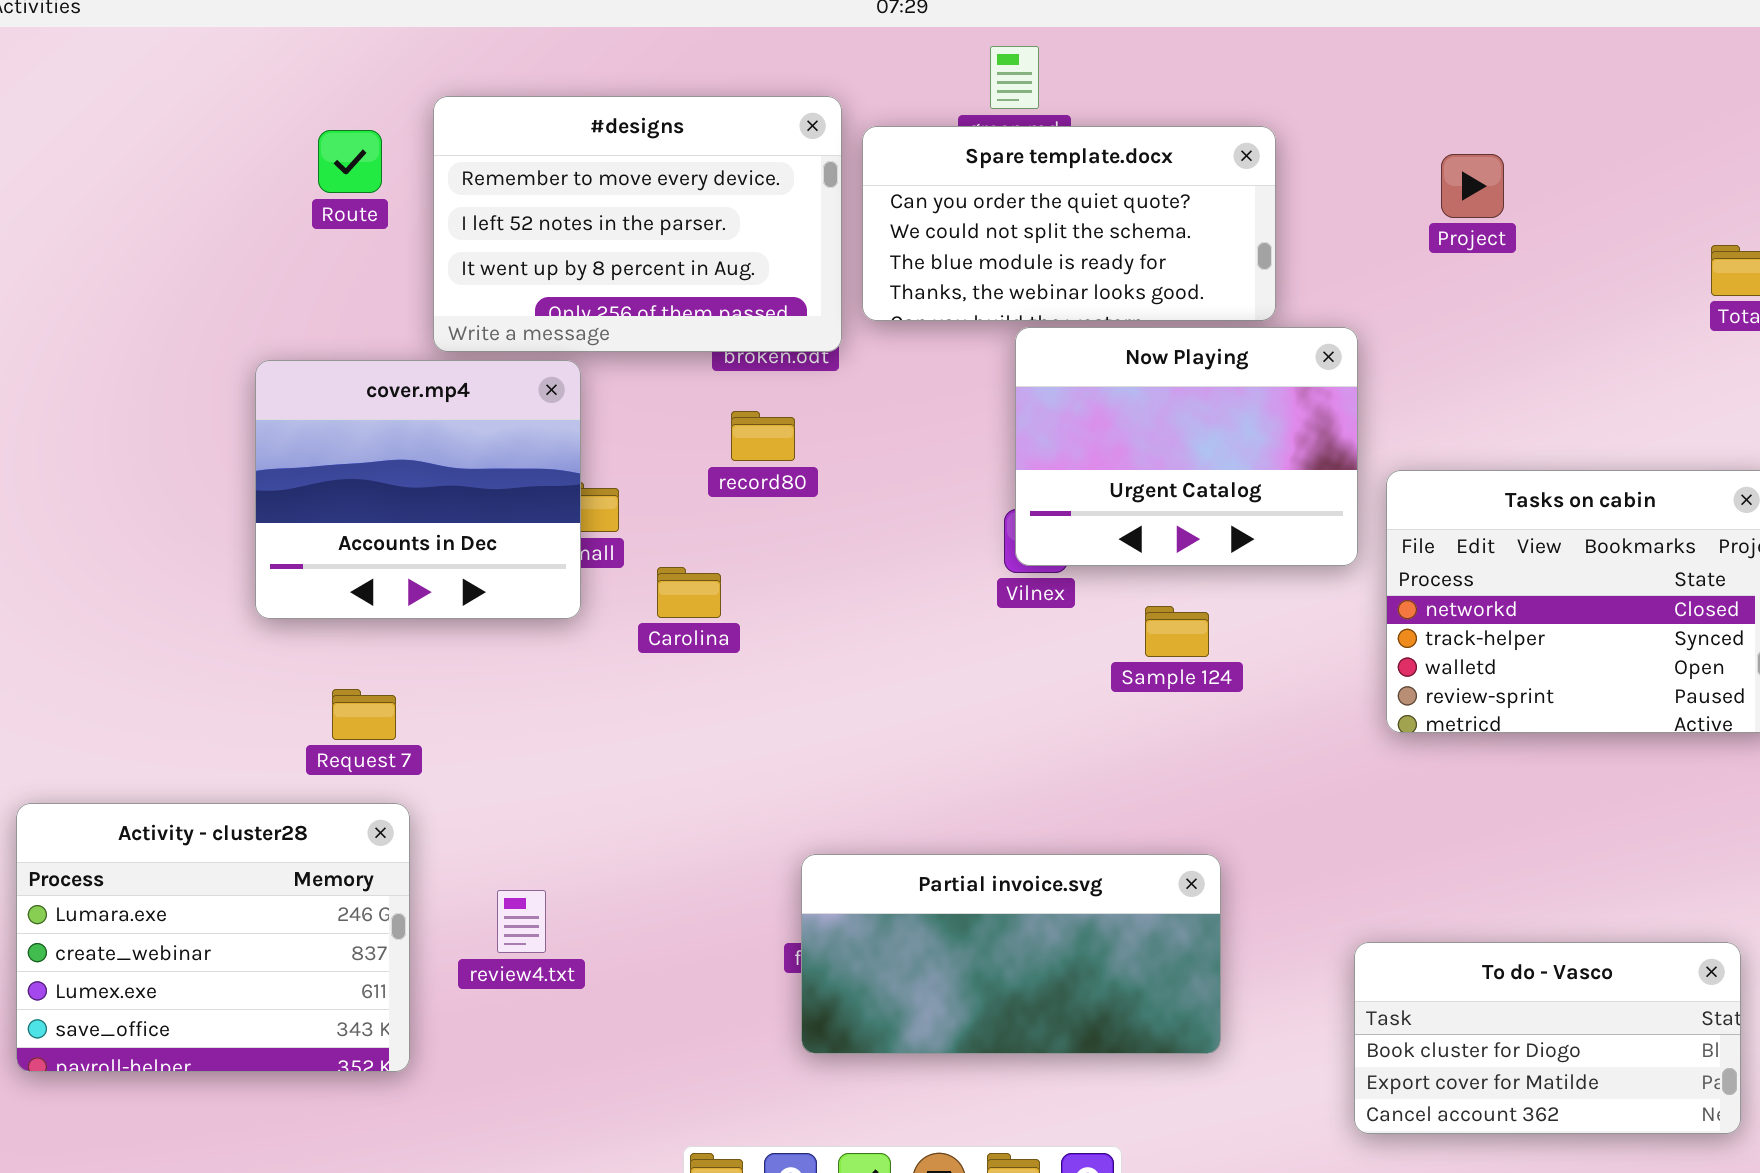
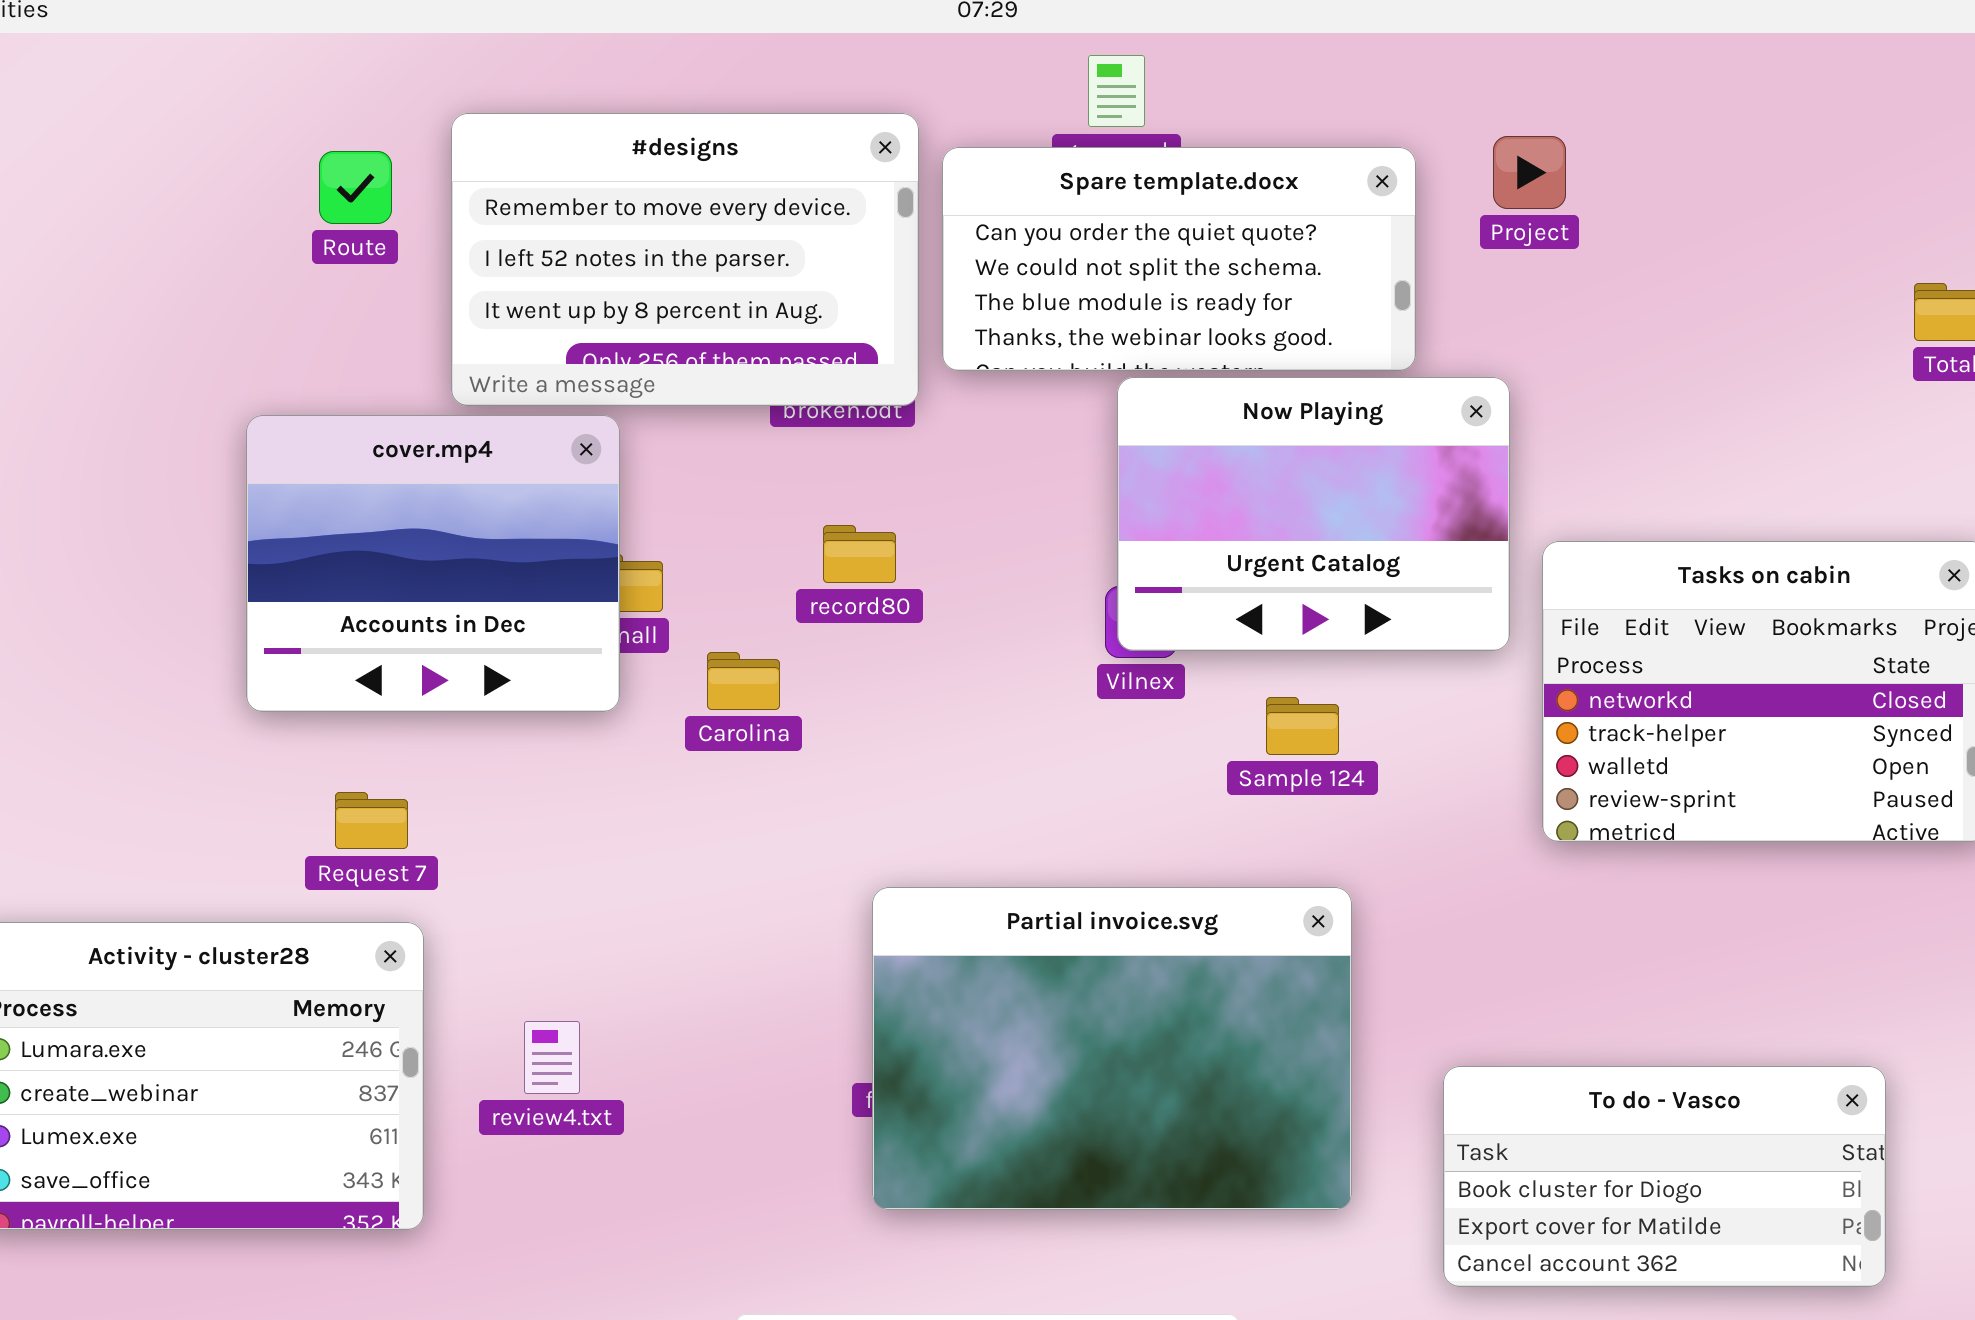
Project: [1441,154,1504,218] -> [1493,136,1566,209], moved
record80: [731,411,795,461] -> [823,525,896,583], moved
Partial invoice.svg: [801,854,1221,1054] -> [872,887,1352,1210], resized
To do - Vasco: [1354,942,1741,1134] -> [1443,1066,1886,1287], moved

